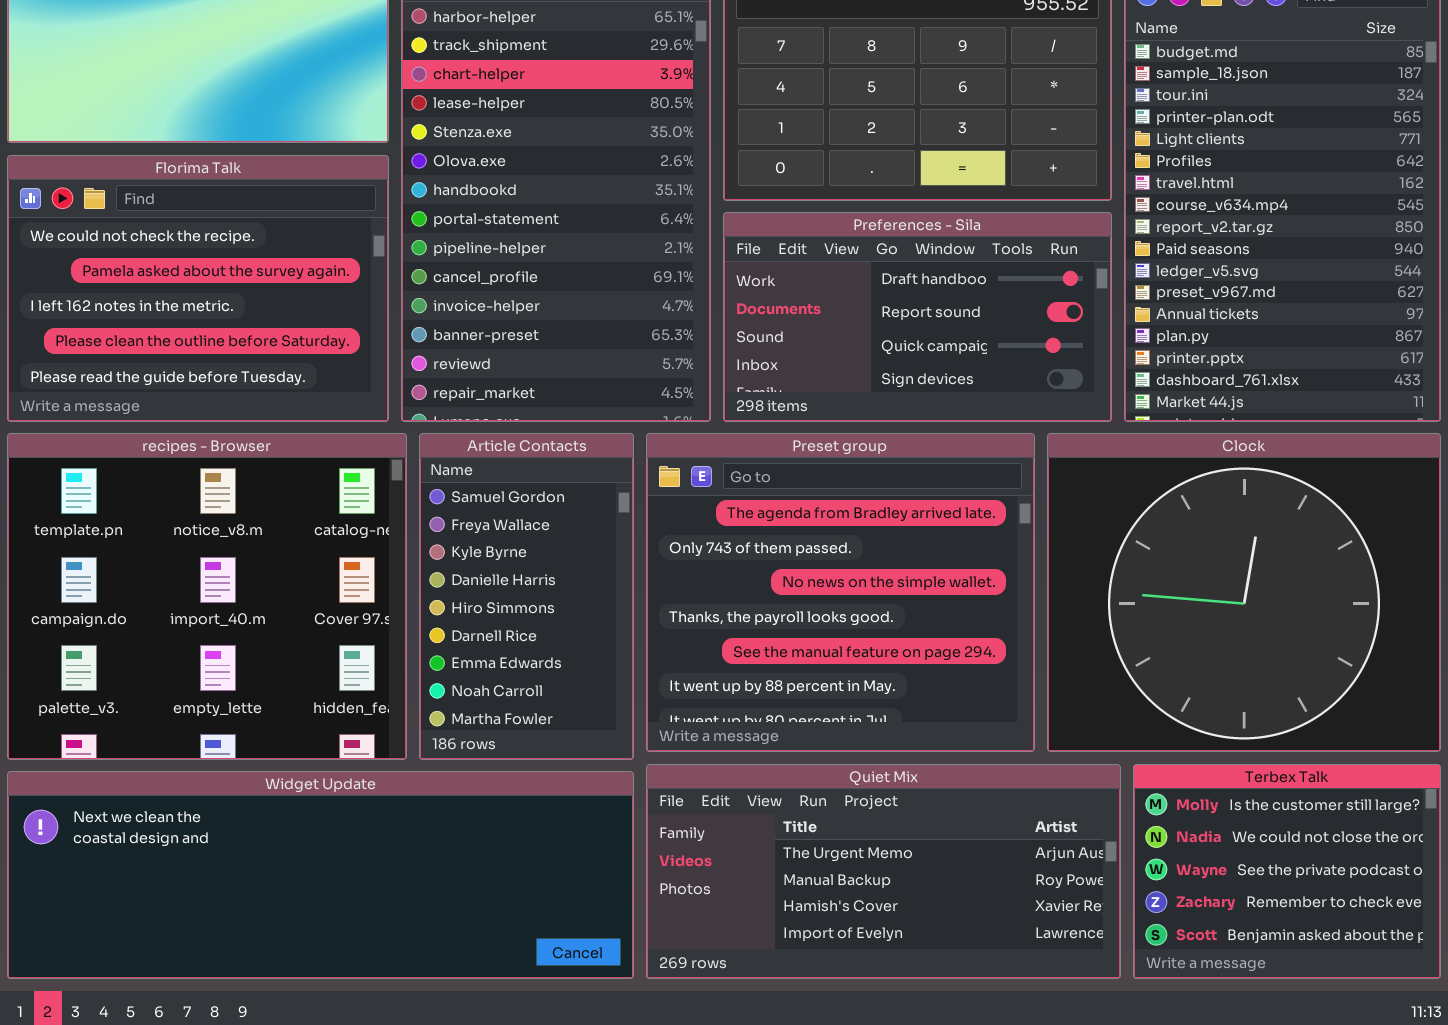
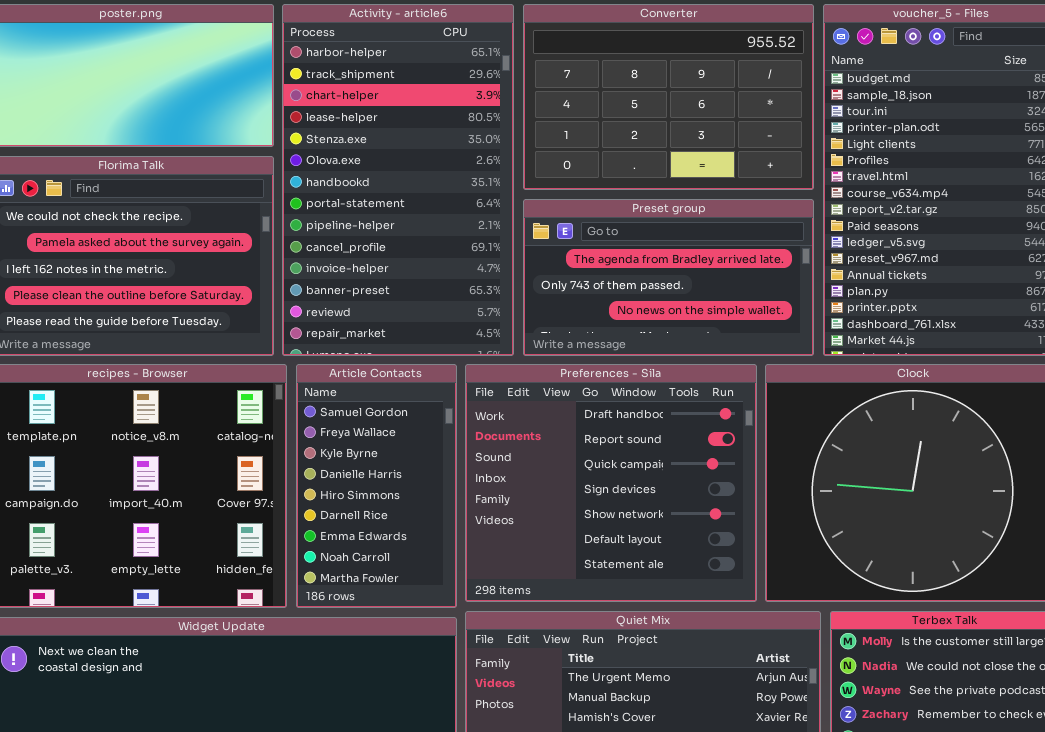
Preferences - Sila: [723,212,1112,422] -> [465,364,757,602], moved, resized
Preset group: [646,433,1035,752] -> [523,199,814,356], moved, resized

